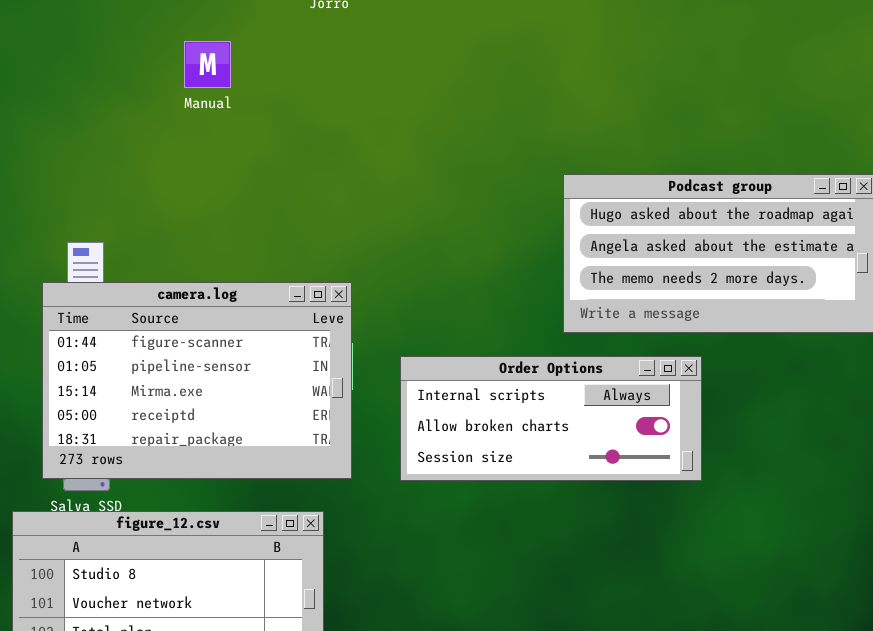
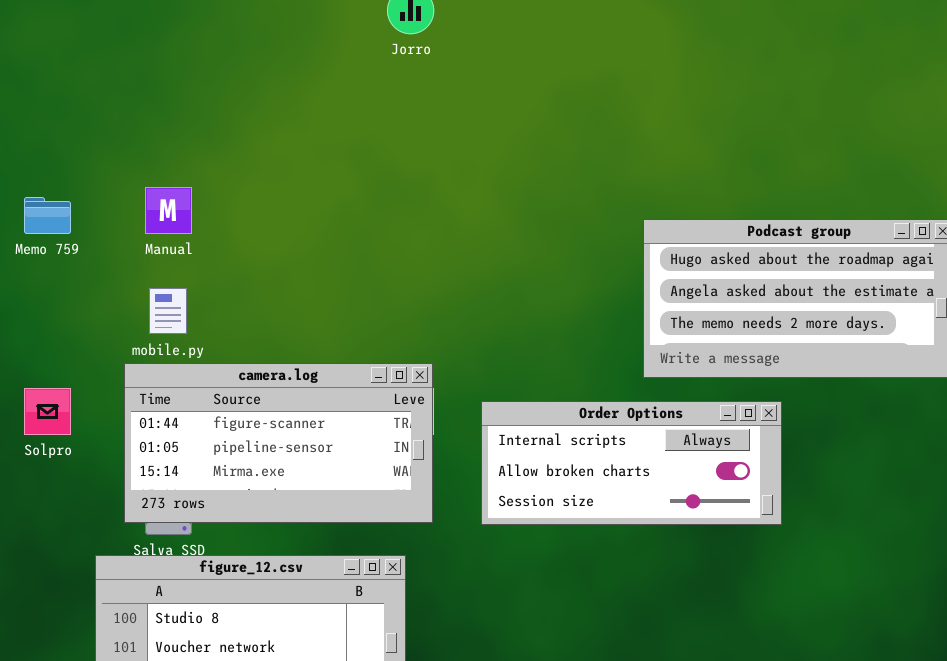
Manual: [184,41,231,88] -> [145,187,192,234], moved
camera.log: [42,282,352,479] -> [124,363,433,523], resized

